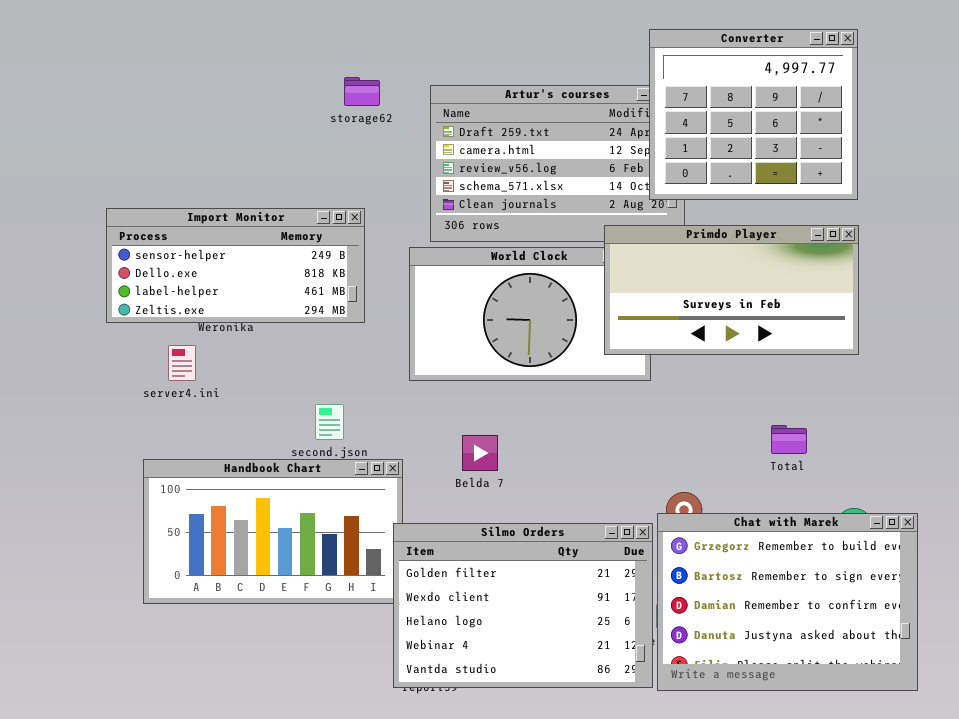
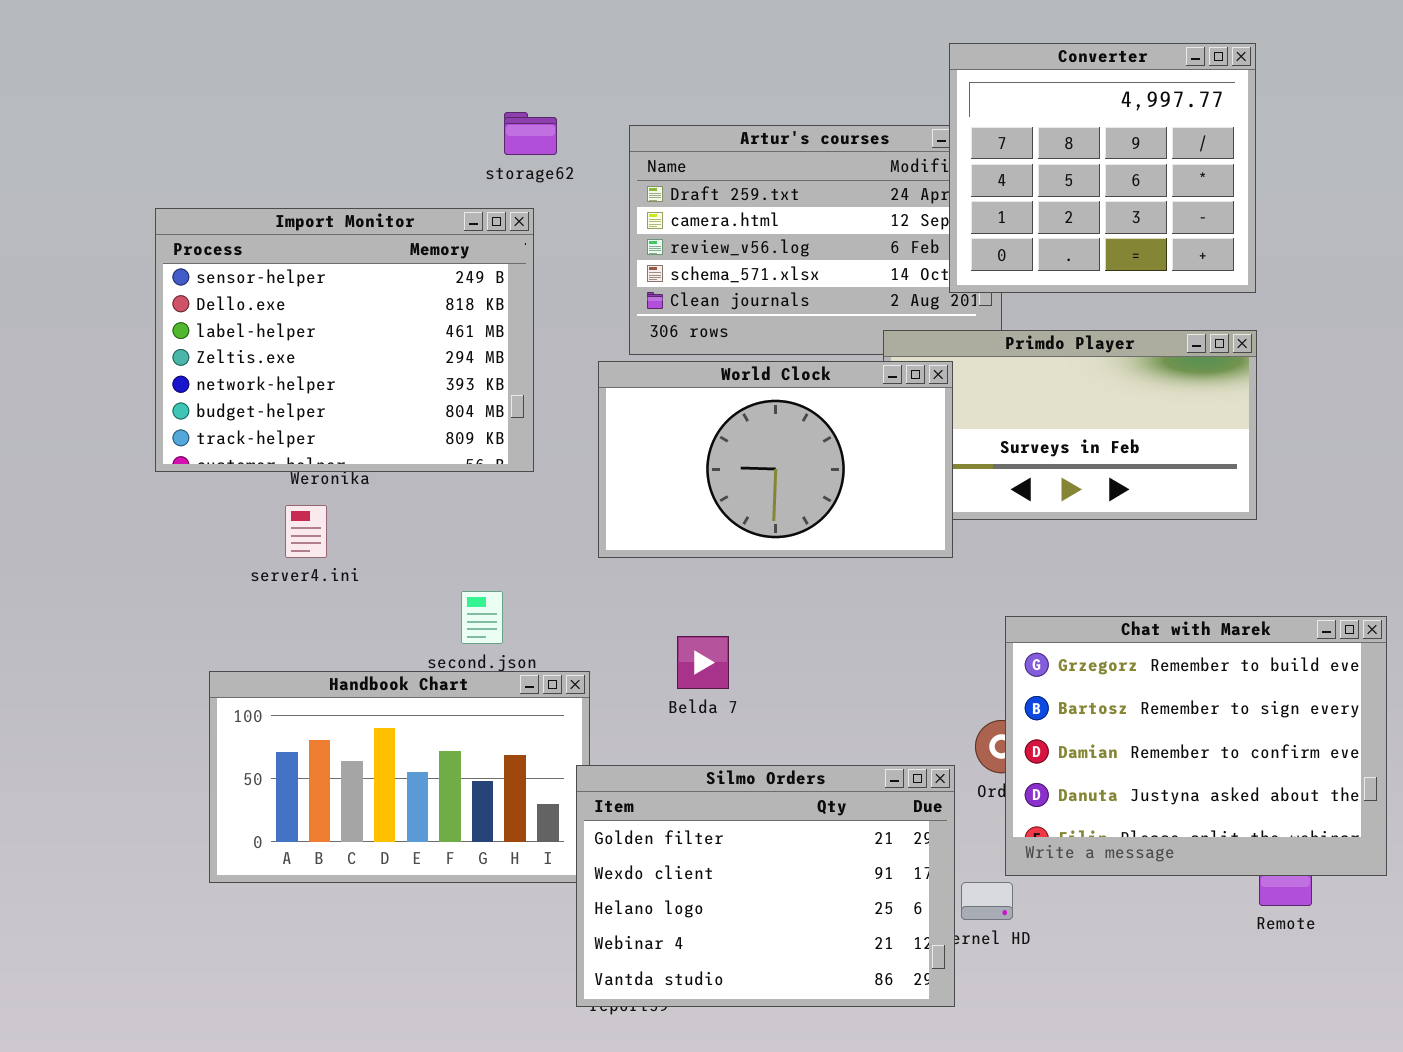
Import Monitor: [106,208,365,323] -> [155,208,534,472], resized
World Clock: [409,247,651,381] -> [598,361,953,558], raised
server4.ini: [168,345,196,381] -> [285,505,327,558], moved
Chat with Marek: [657,513,918,691] -> [1005,616,1387,876], moved

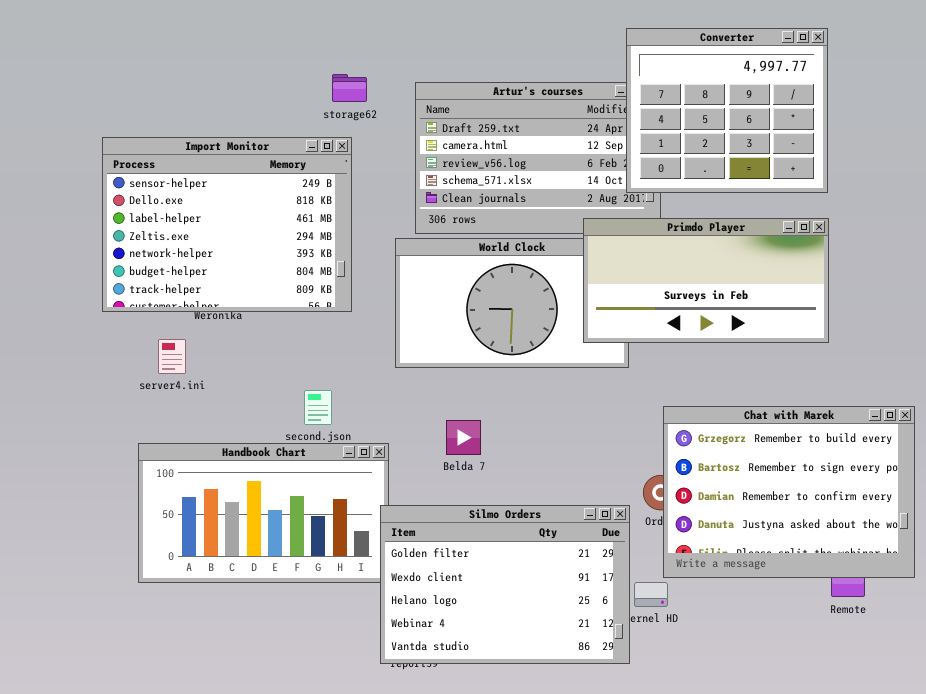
Primdo Player: [883,330,1257,520] -> [583,218,829,343], raised
server4.ini: [285,505,327,558] -> [158,339,186,374], moved

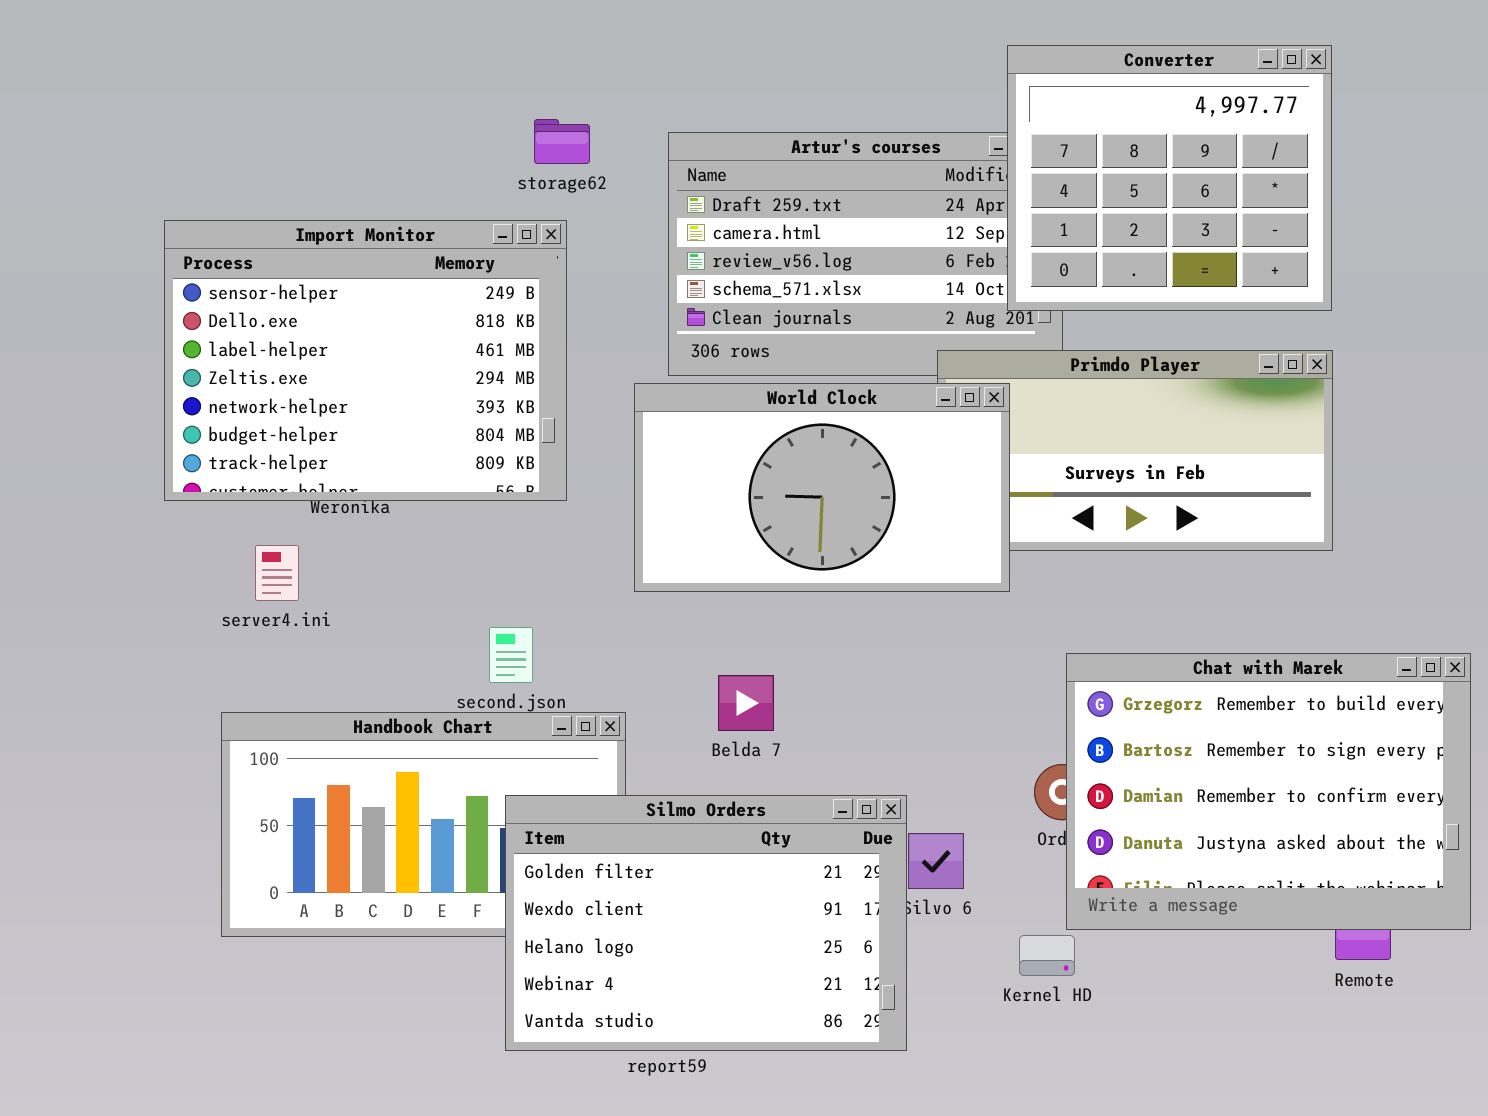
World Clock: [395,238,629,368] -> [634,383,1010,592], raised
Silmo Orders: [380,505,630,664] -> [505,795,907,1051], moved

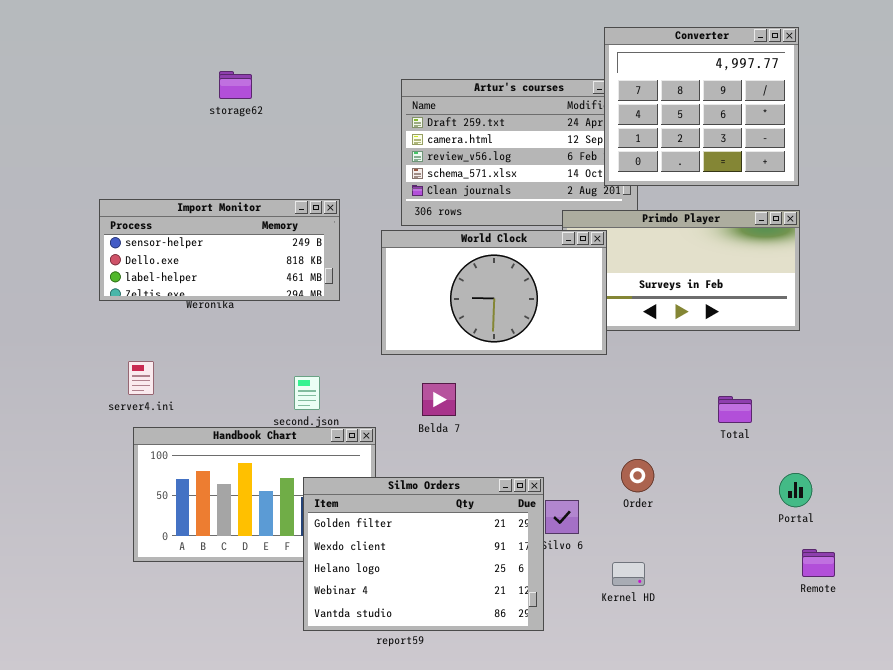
storage62: [534,119,590,164] -> [219,71,252,99], moved
Import Monitor: [164,220,567,501] -> [99,199,340,301], resized
server4.ini: [255,545,299,601] -> [128,361,154,395], moved
Chat with Marek: [1066,653,1471,930] -> none, closed
Belda 7: [718,675,774,731] -> [422,383,456,416], moved

